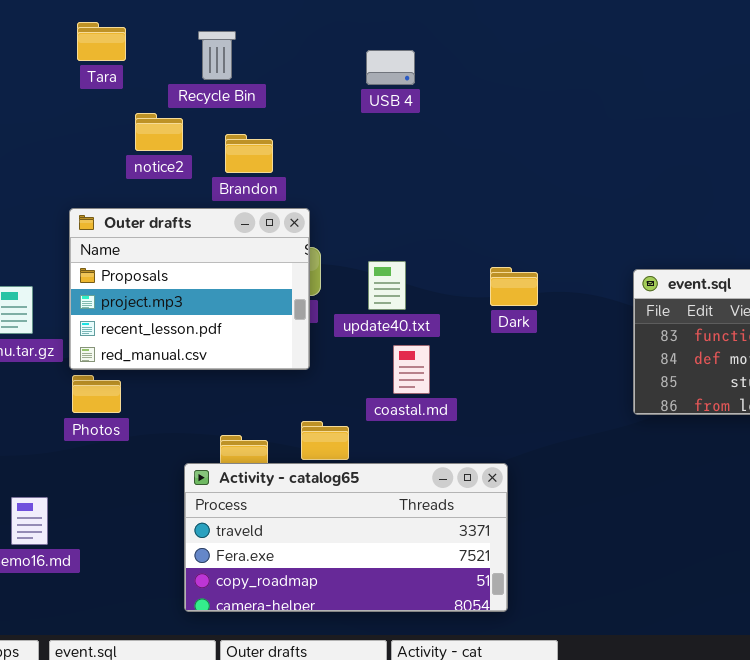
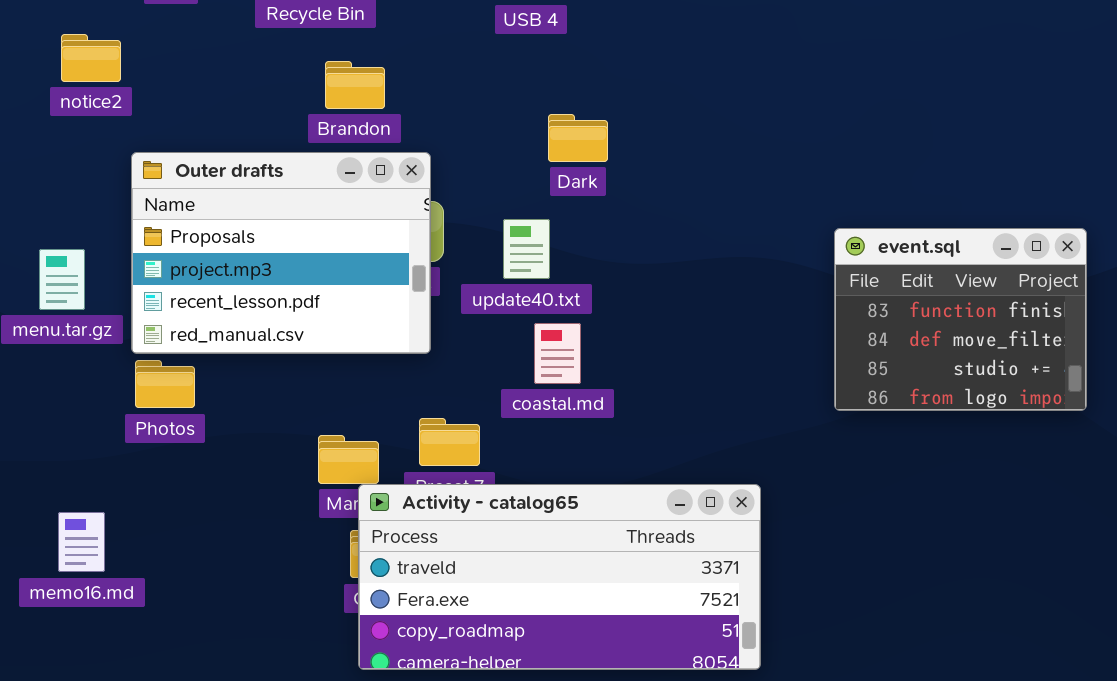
notice2: [135,113,183,151] -> [61,34,121,82], moved
Dark: [490,267,538,306] -> [548,114,608,162], moved
Activity - catalog65: [184,463,508,612] -> [358,484,761,670], moved

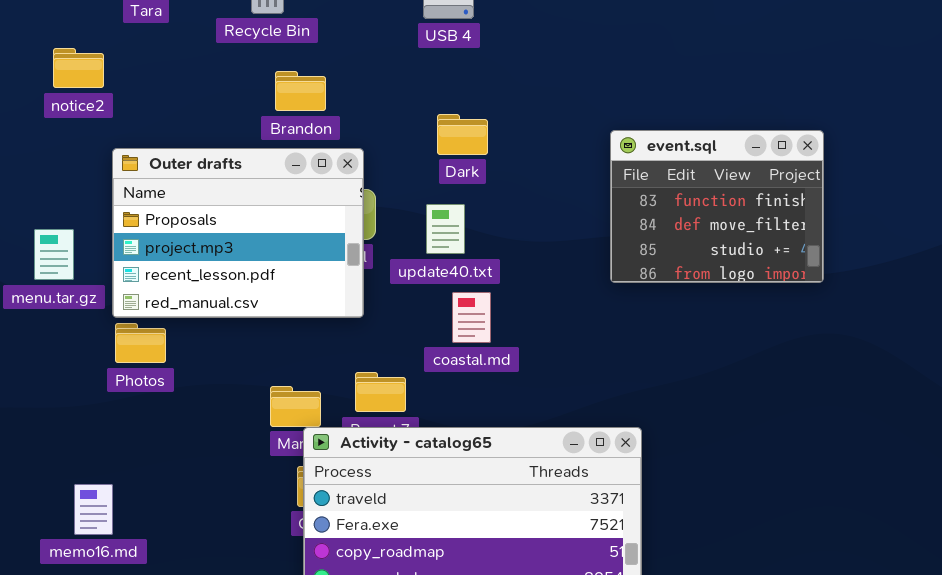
Dark: [548,114,608,162] -> [437,114,488,155], moved
event.sql: [834,228,1087,411] -> [610,130,824,283], moved
memo16.md: [58,512,105,572] -> [74,484,113,535], moved

